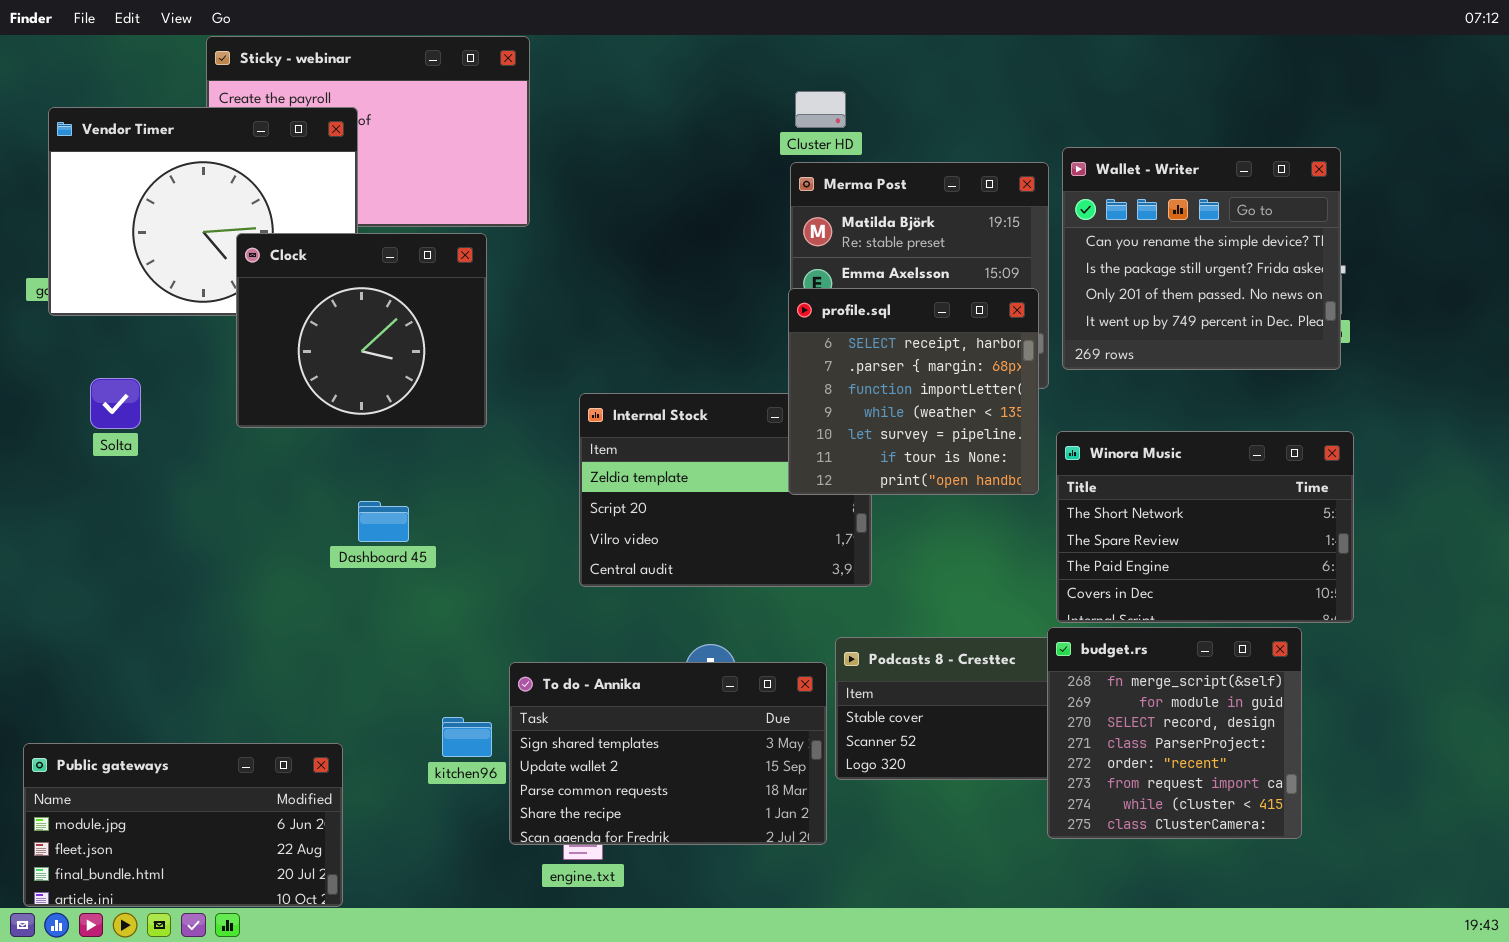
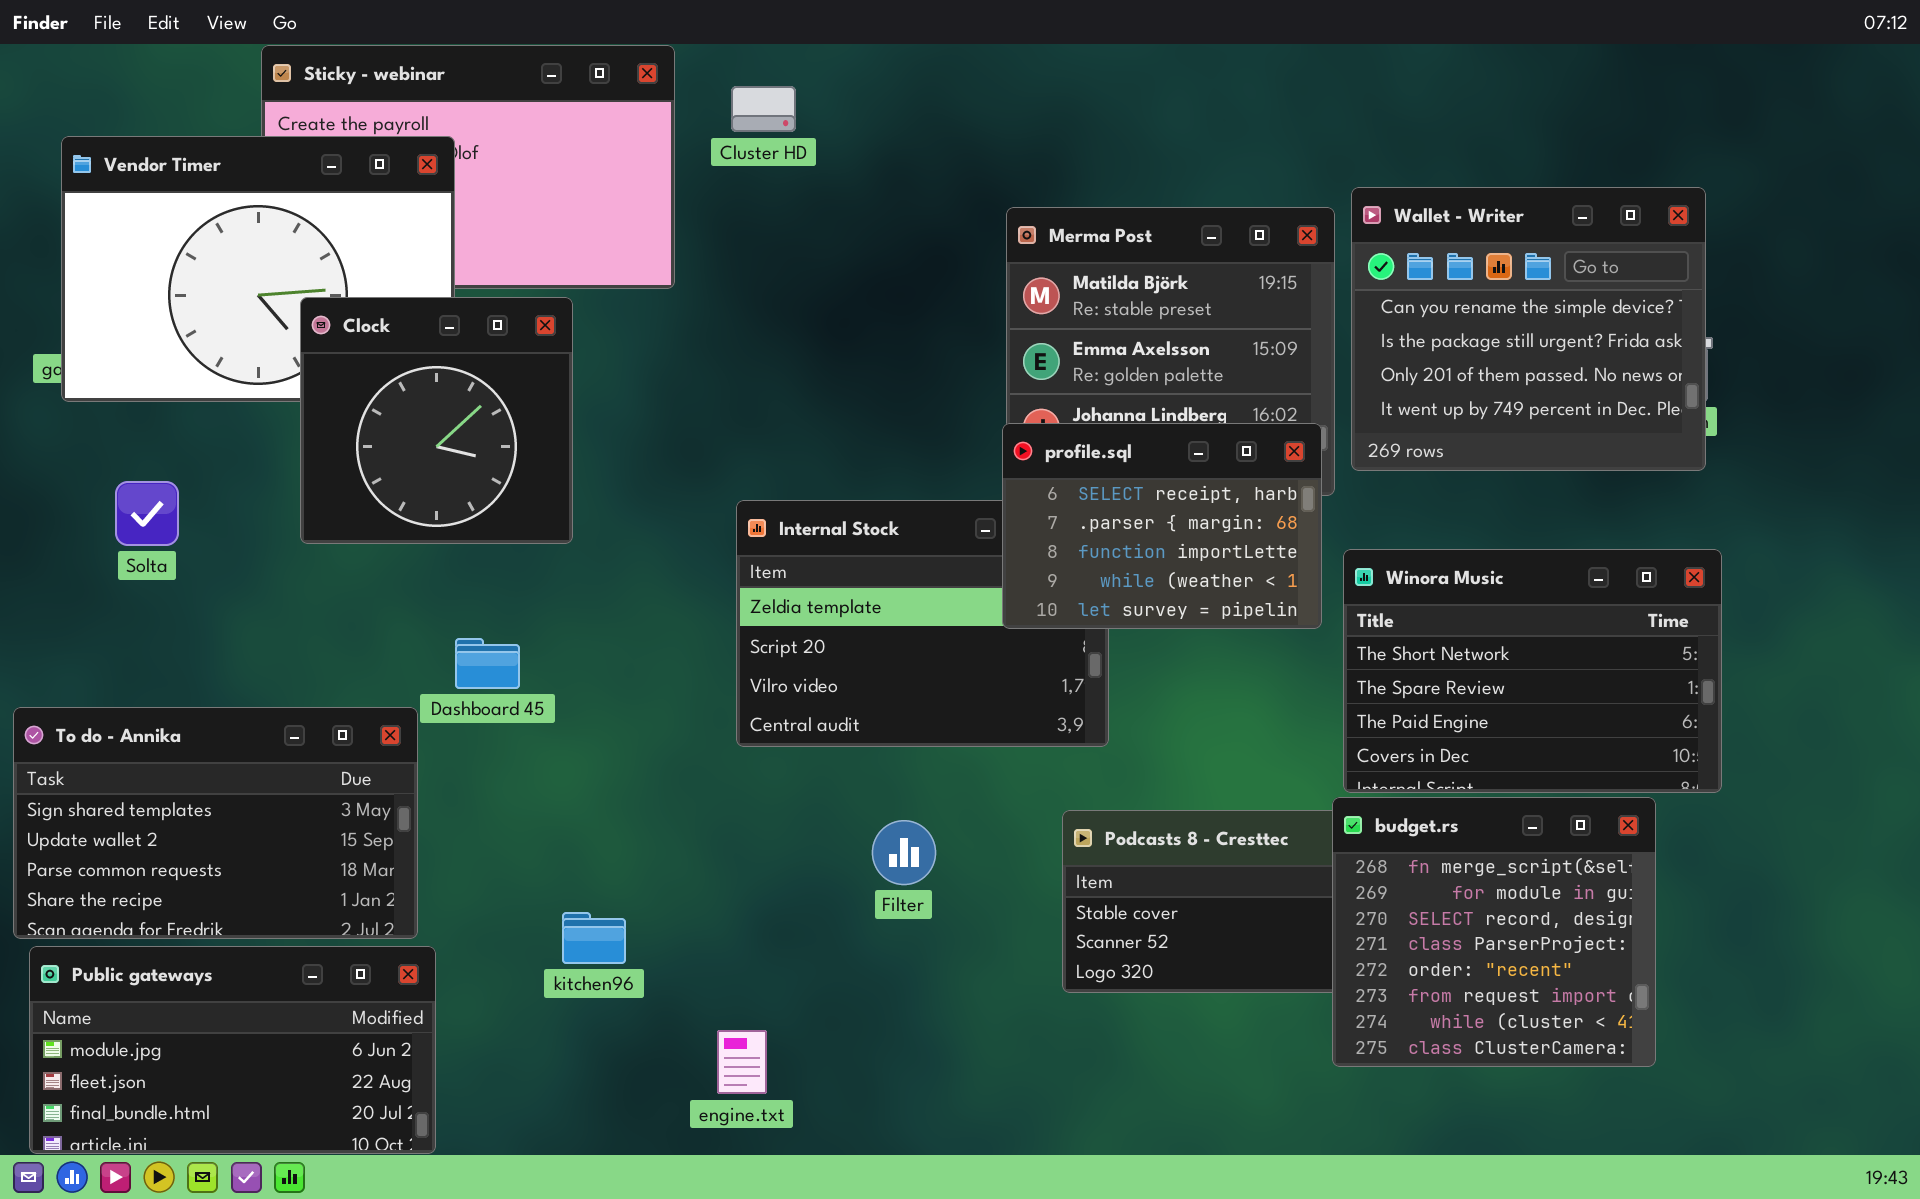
Cluster HD: [795,91,846,128] -> [731,86,796,132], moved
Clock: [236,233,487,428] -> [300,297,573,544], resized
profile.sql: [788,288,1039,495] -> [1002,423,1322,629], resized
To do - Annika: [509,662,827,845] -> [13,707,418,939], moved

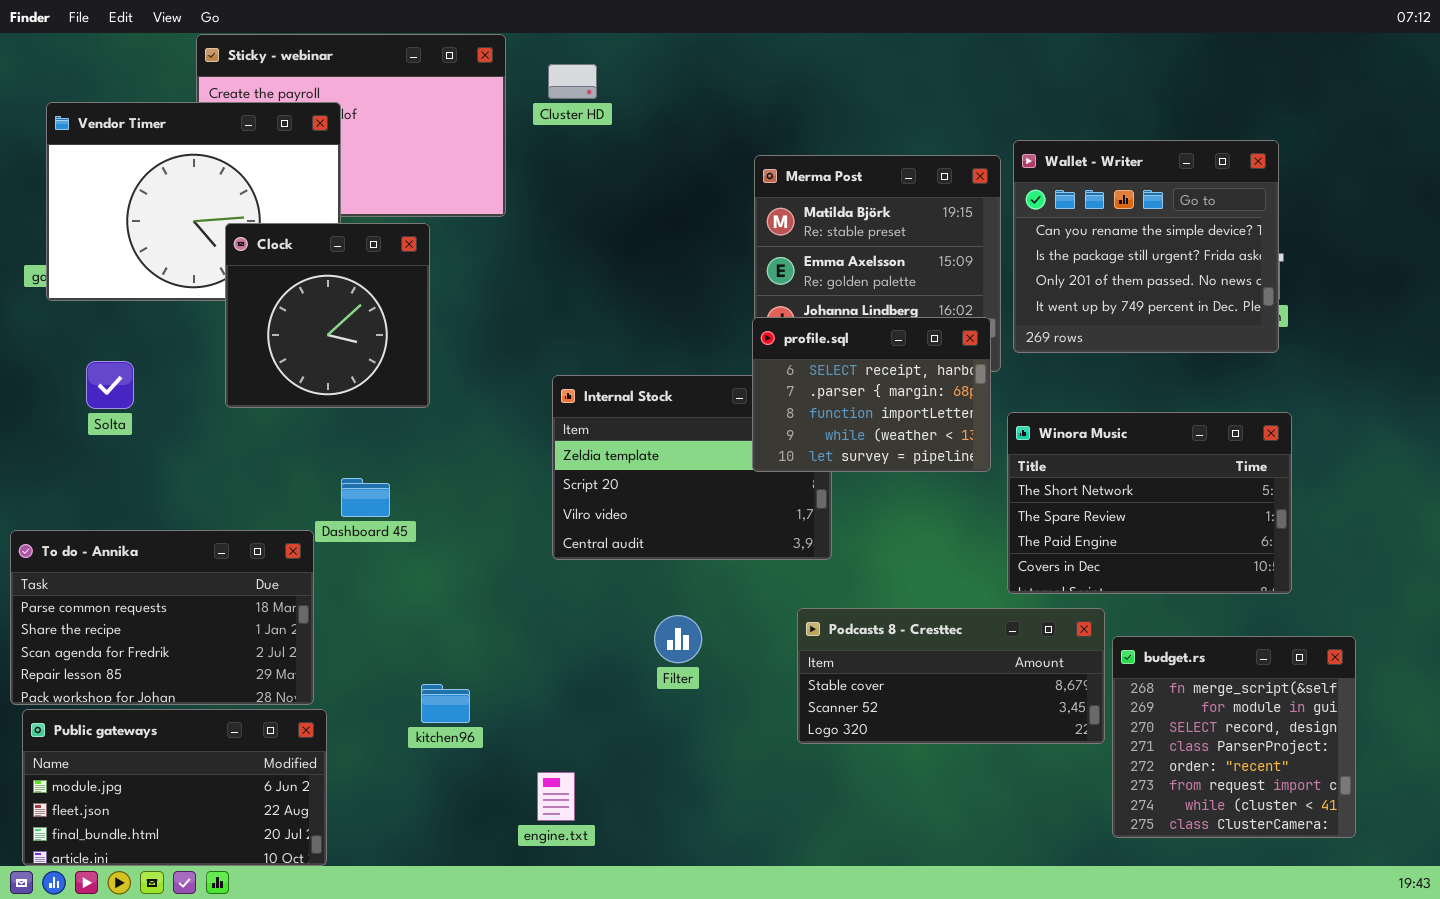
To do - Annika: [13,707,418,939] -> [10,530,314,705], scrolled down 2 rows
budget.rs: [1332,797,1656,1067] -> [1112,636,1356,838], moved

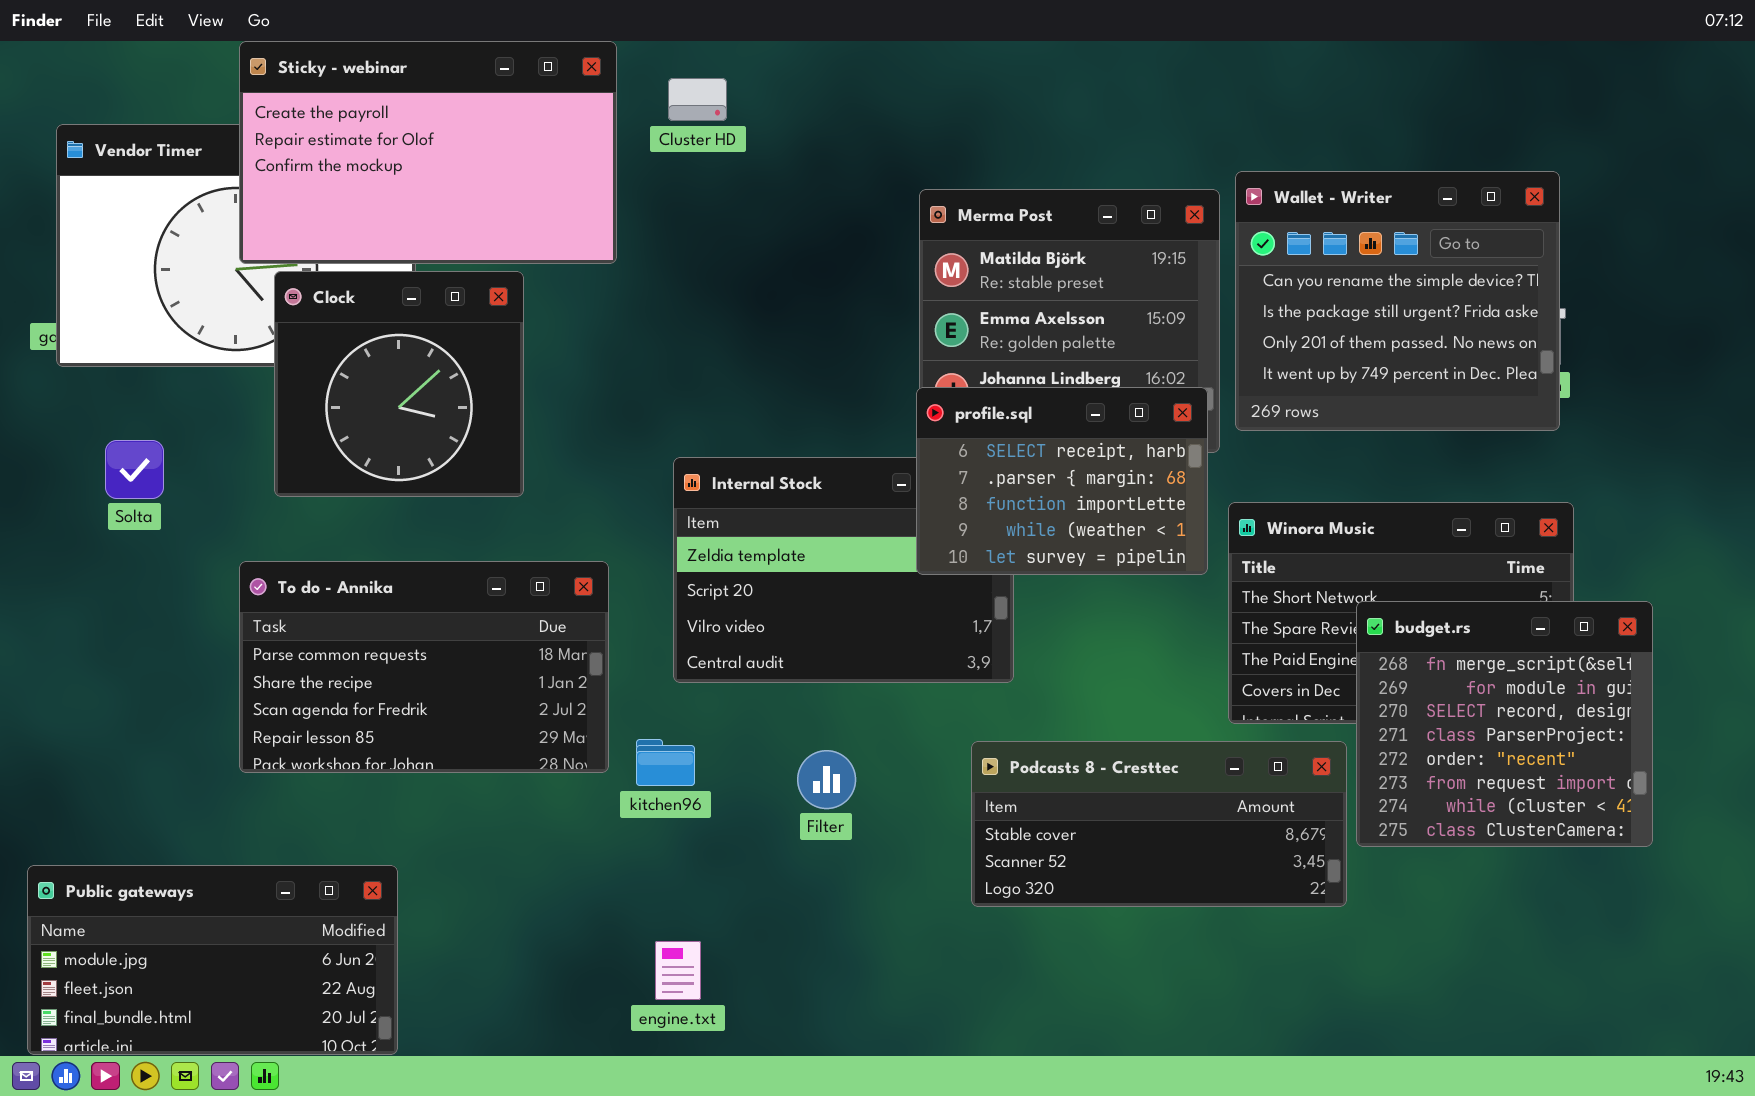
Sticky - webinar: [196,34,506,217] -> [239,41,617,264], raised
To do - Annika: [10,530,314,705] -> [239,561,609,773], moved
budget.rs: [1112,636,1356,838] -> [1356,601,1653,847], moved
kitchen96: [421,684,470,723] -> [636,739,695,786], moved

